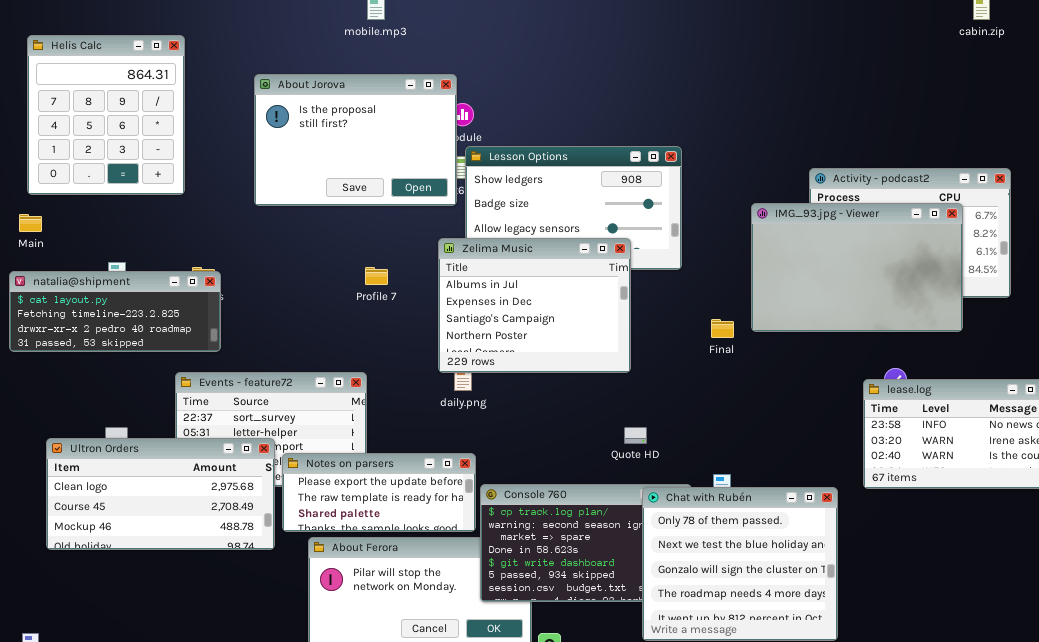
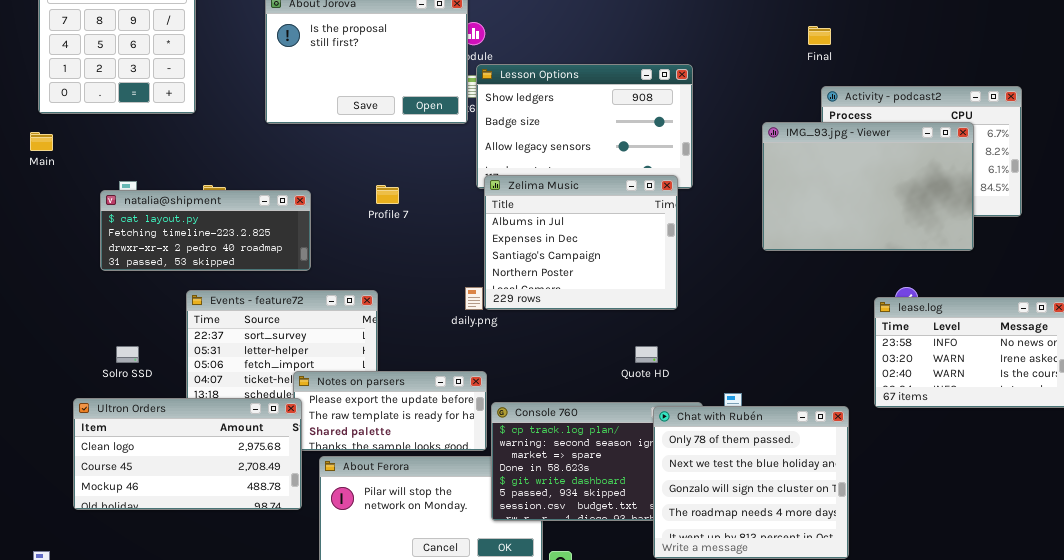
Zelima Music: [438,238,631,373] -> [484,175,678,310], moved
natalia@shipment: [9,271,221,352] -> [100,190,311,271], moved
Final: [711,319,734,338] -> [808,26,831,45], moved
Ultron Orders: [46,438,275,550] -> [73,398,302,510], moved

